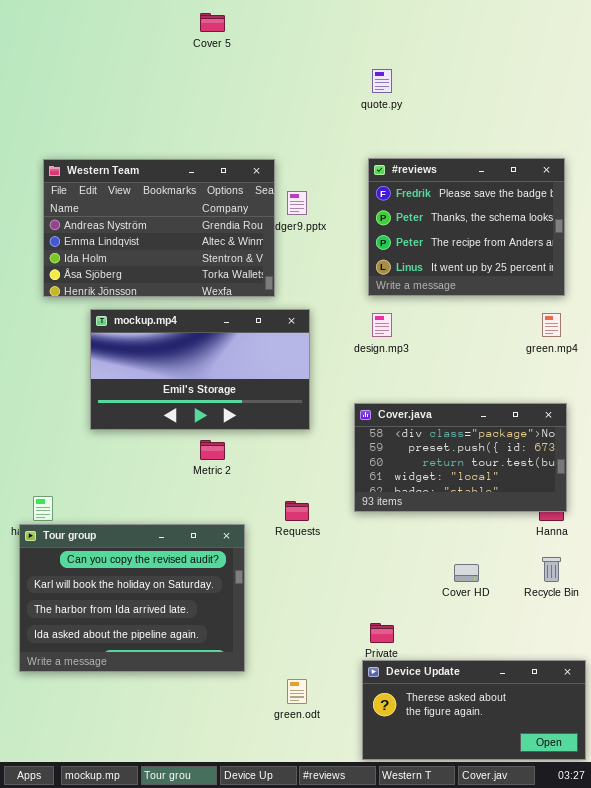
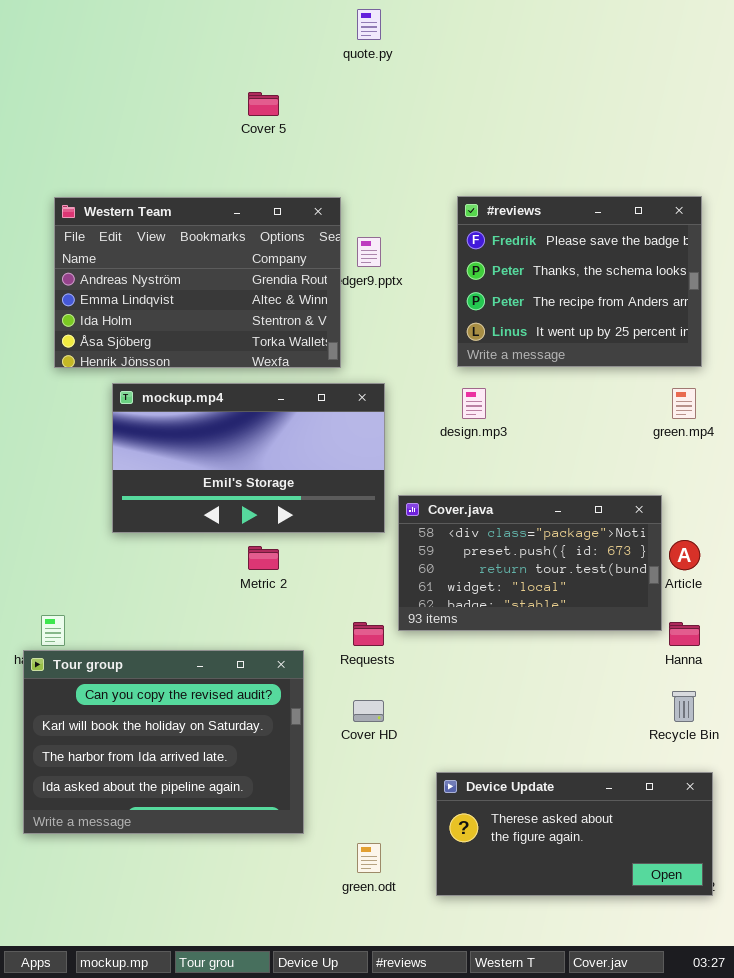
Cover 5: [200,13,225,32] -> [248,92,279,116], moved
quote.py: [372,69,392,93] -> [357,9,381,40], moved
Cover.java: [354,403,567,512] -> [398,495,662,631], moved
Cover HD: [454,564,479,582] -> [353,700,384,722], moved
Device Update: [362,660,586,760] -> [436,772,713,896], moved

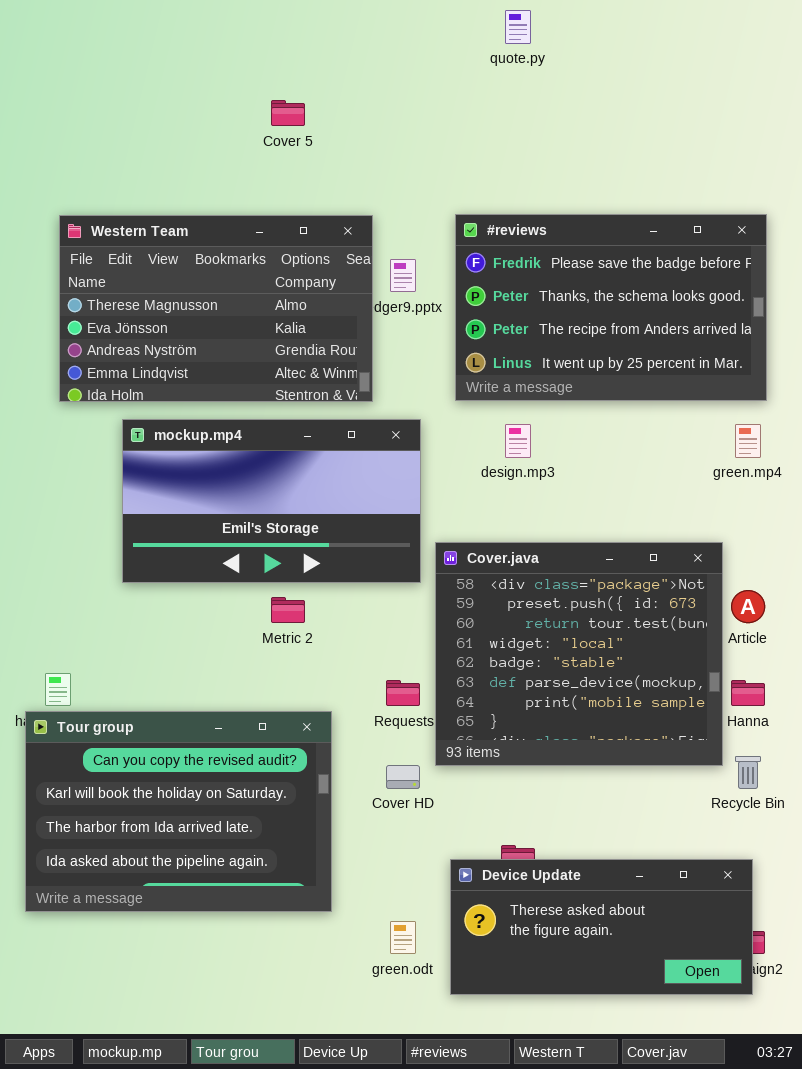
quote.py: [357,9,381,40] -> [505,10,531,44], moved
#reviews: [457,196,702,367] -> [455,214,767,401], resized
Western Team: [54,197,341,368] -> [59,215,373,402], scrolled up 2 rows
Cover.java: [398,495,662,631] -> [435,542,723,766], resized
Device Update: [436,772,713,896] -> [450,859,753,995], moved

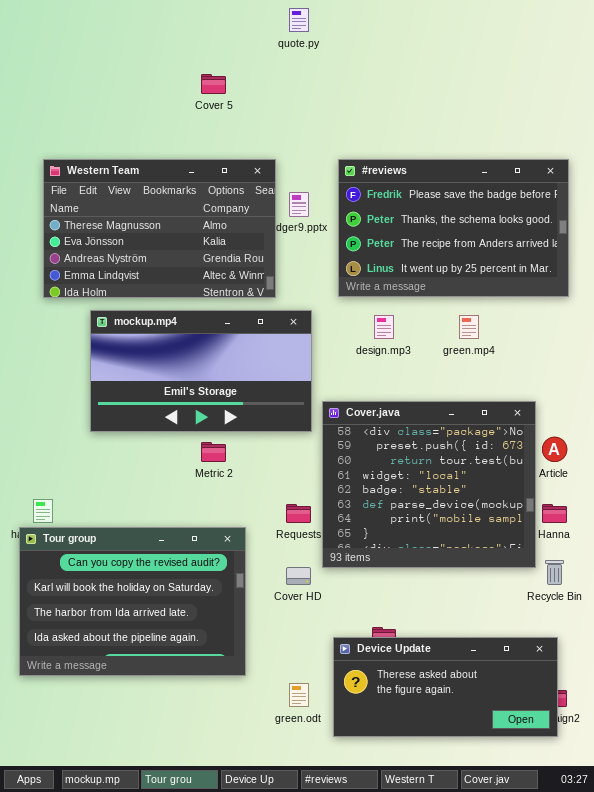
quote.py: [505,10,531,44] -> [289,8,309,32], moved
green.mp4: [735,424,761,458] -> [459,315,479,339], moved

